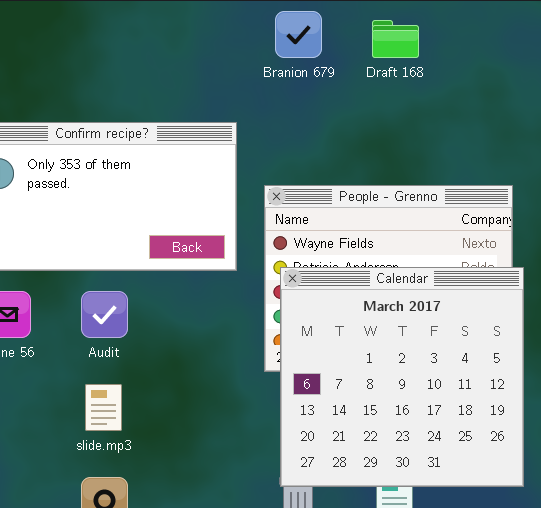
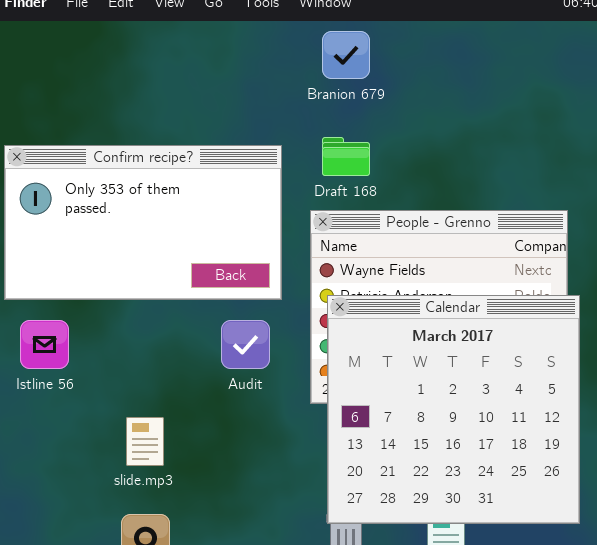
Draft 168: [372,20,419,58] -> [322,137,370,176], moved
Audit: [81,291,128,338] -> [221,320,270,369], moved

